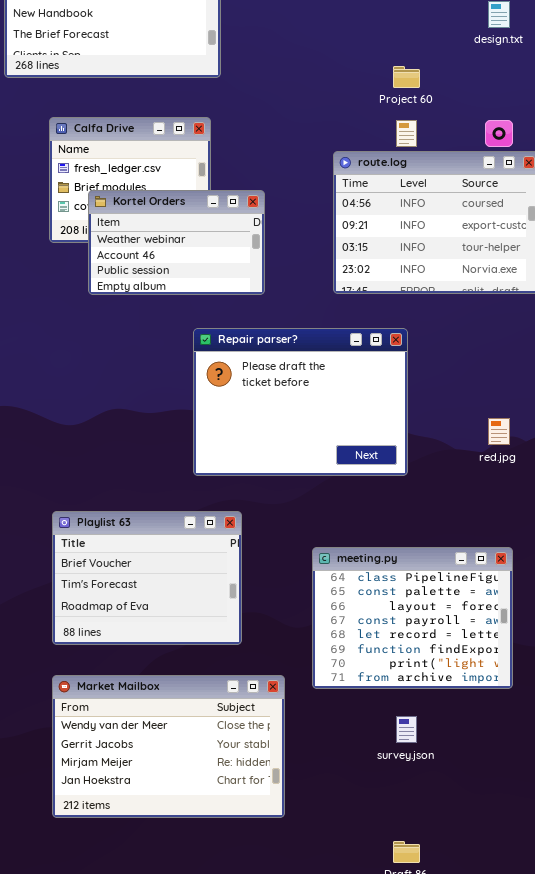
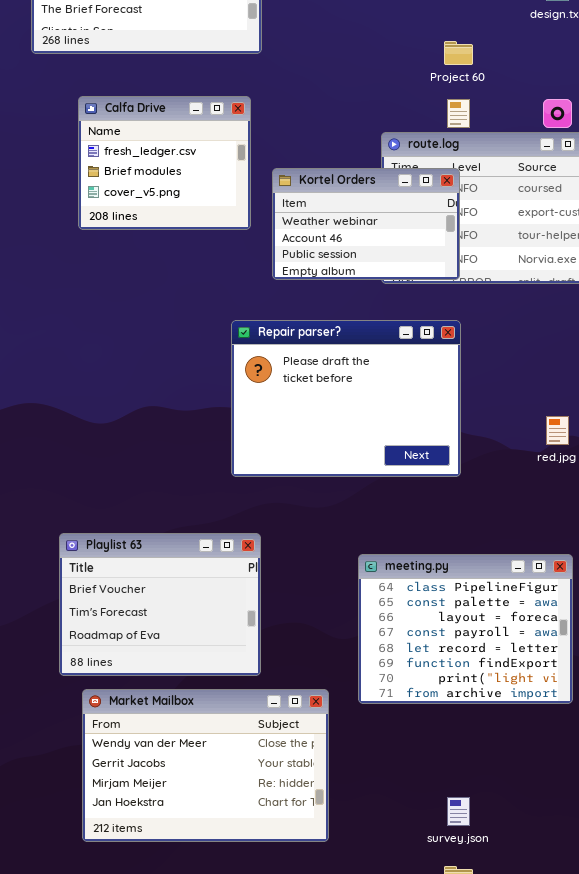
Kortel Orders: [88,190,265,295] -> [272,168,460,280], moved
Playlist 63: [52,511,242,645] -> [59,533,261,676], moved
survey.json: [396,716,417,743] -> [447,797,470,826], moved

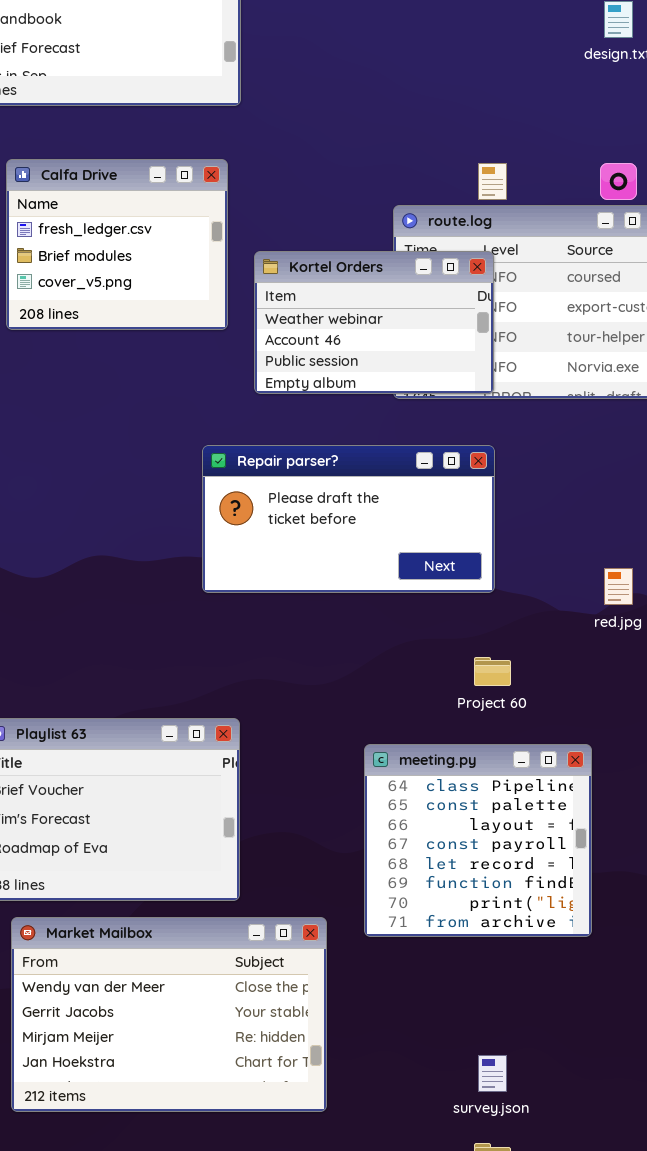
Project 60: [444,41,473,65] -> [474,657,511,686], moved
Repair parser?: [231,320,461,477] -> [202,445,495,593], resized
meeting.py: [358,554,573,704] -> [364,744,592,937], resized

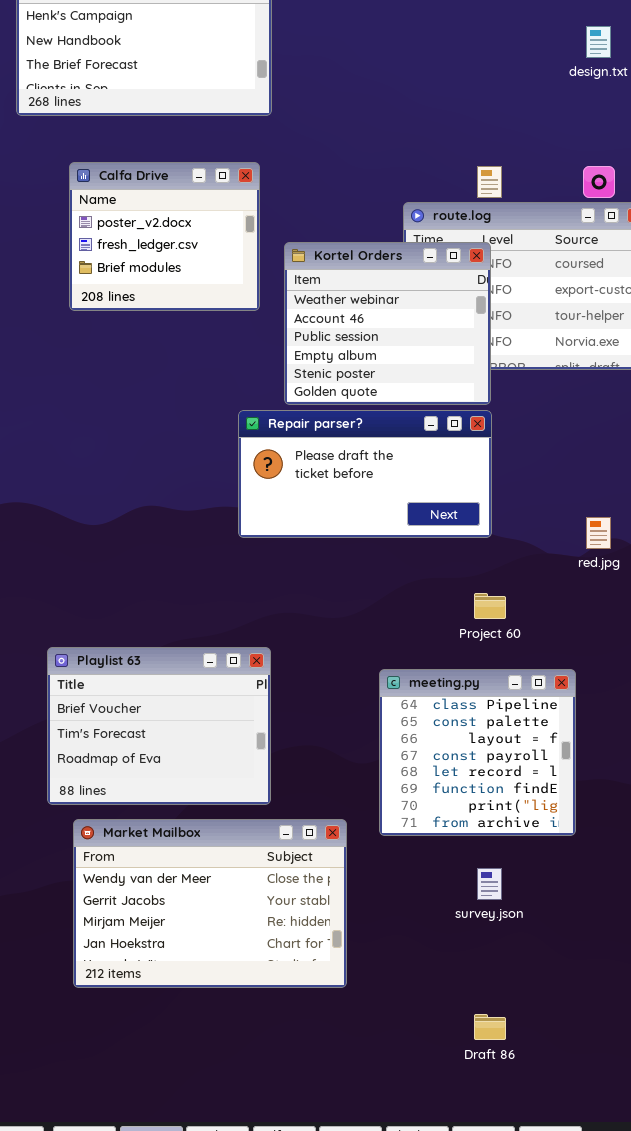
Calfa Drive: [6,159,228,330] -> [69,162,260,311], scrolled up 1 row
Kortel Orders: [254,251,494,394] -> [284,242,491,405], resized
survey.json: [478,1055,507,1092] -> [477,868,502,900], moved

